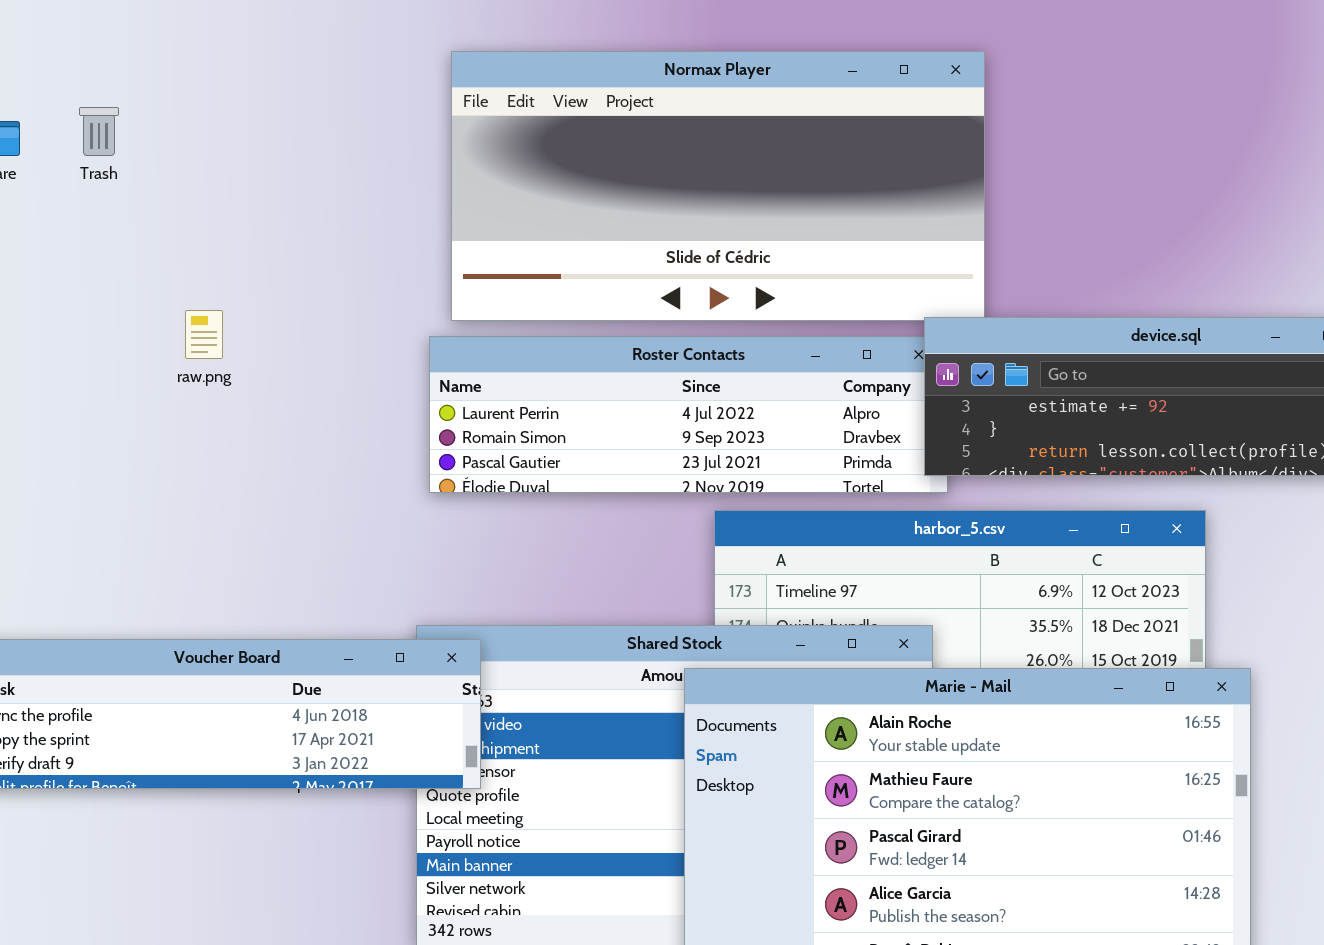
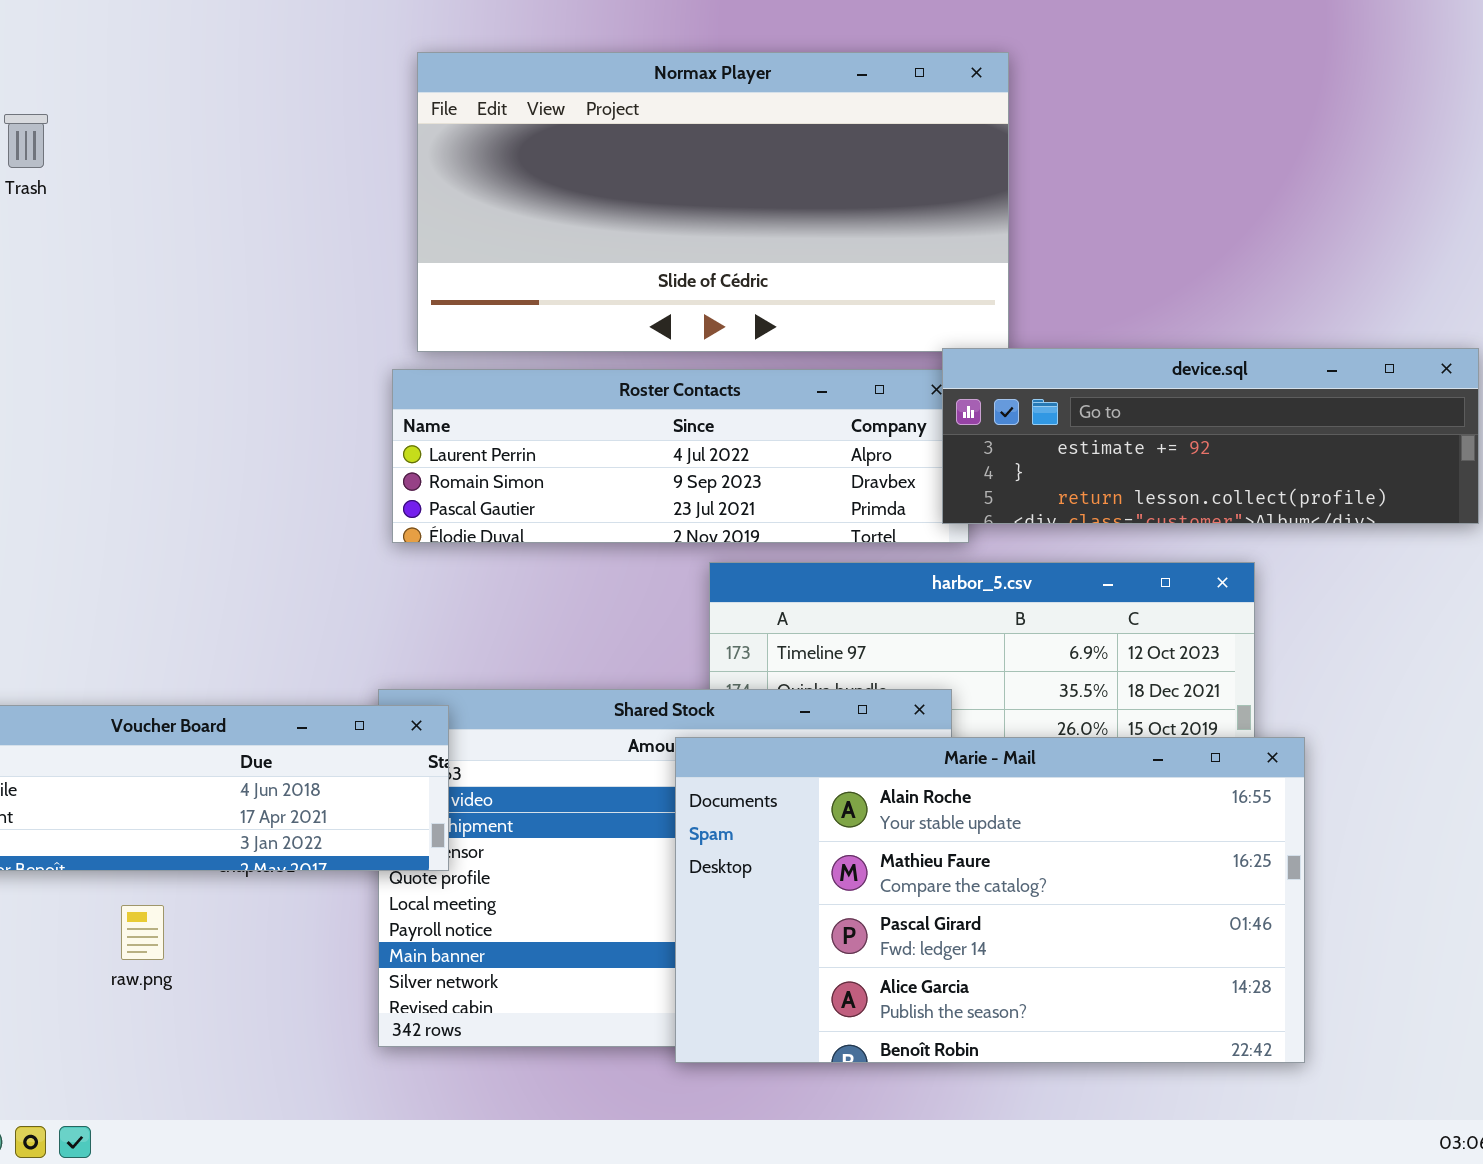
raw.png: [185,310,223,359] -> [121,905,164,960], moved

